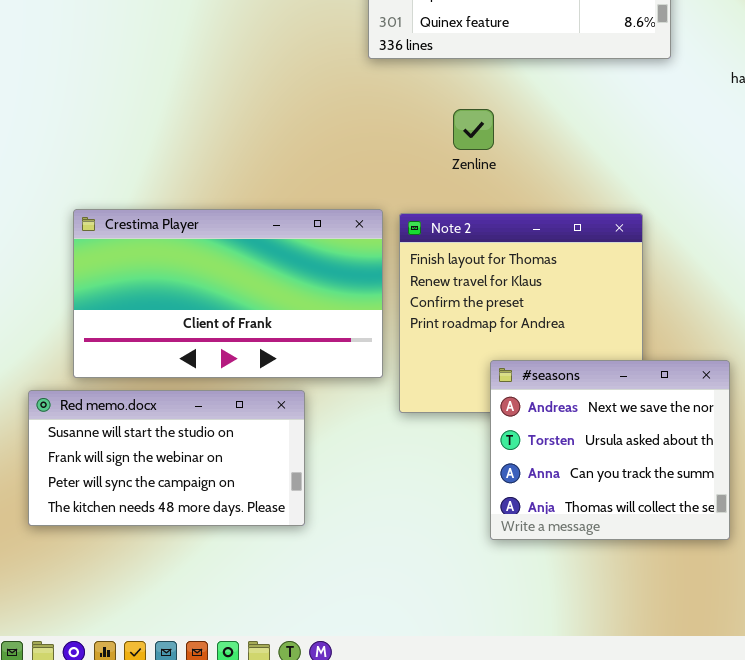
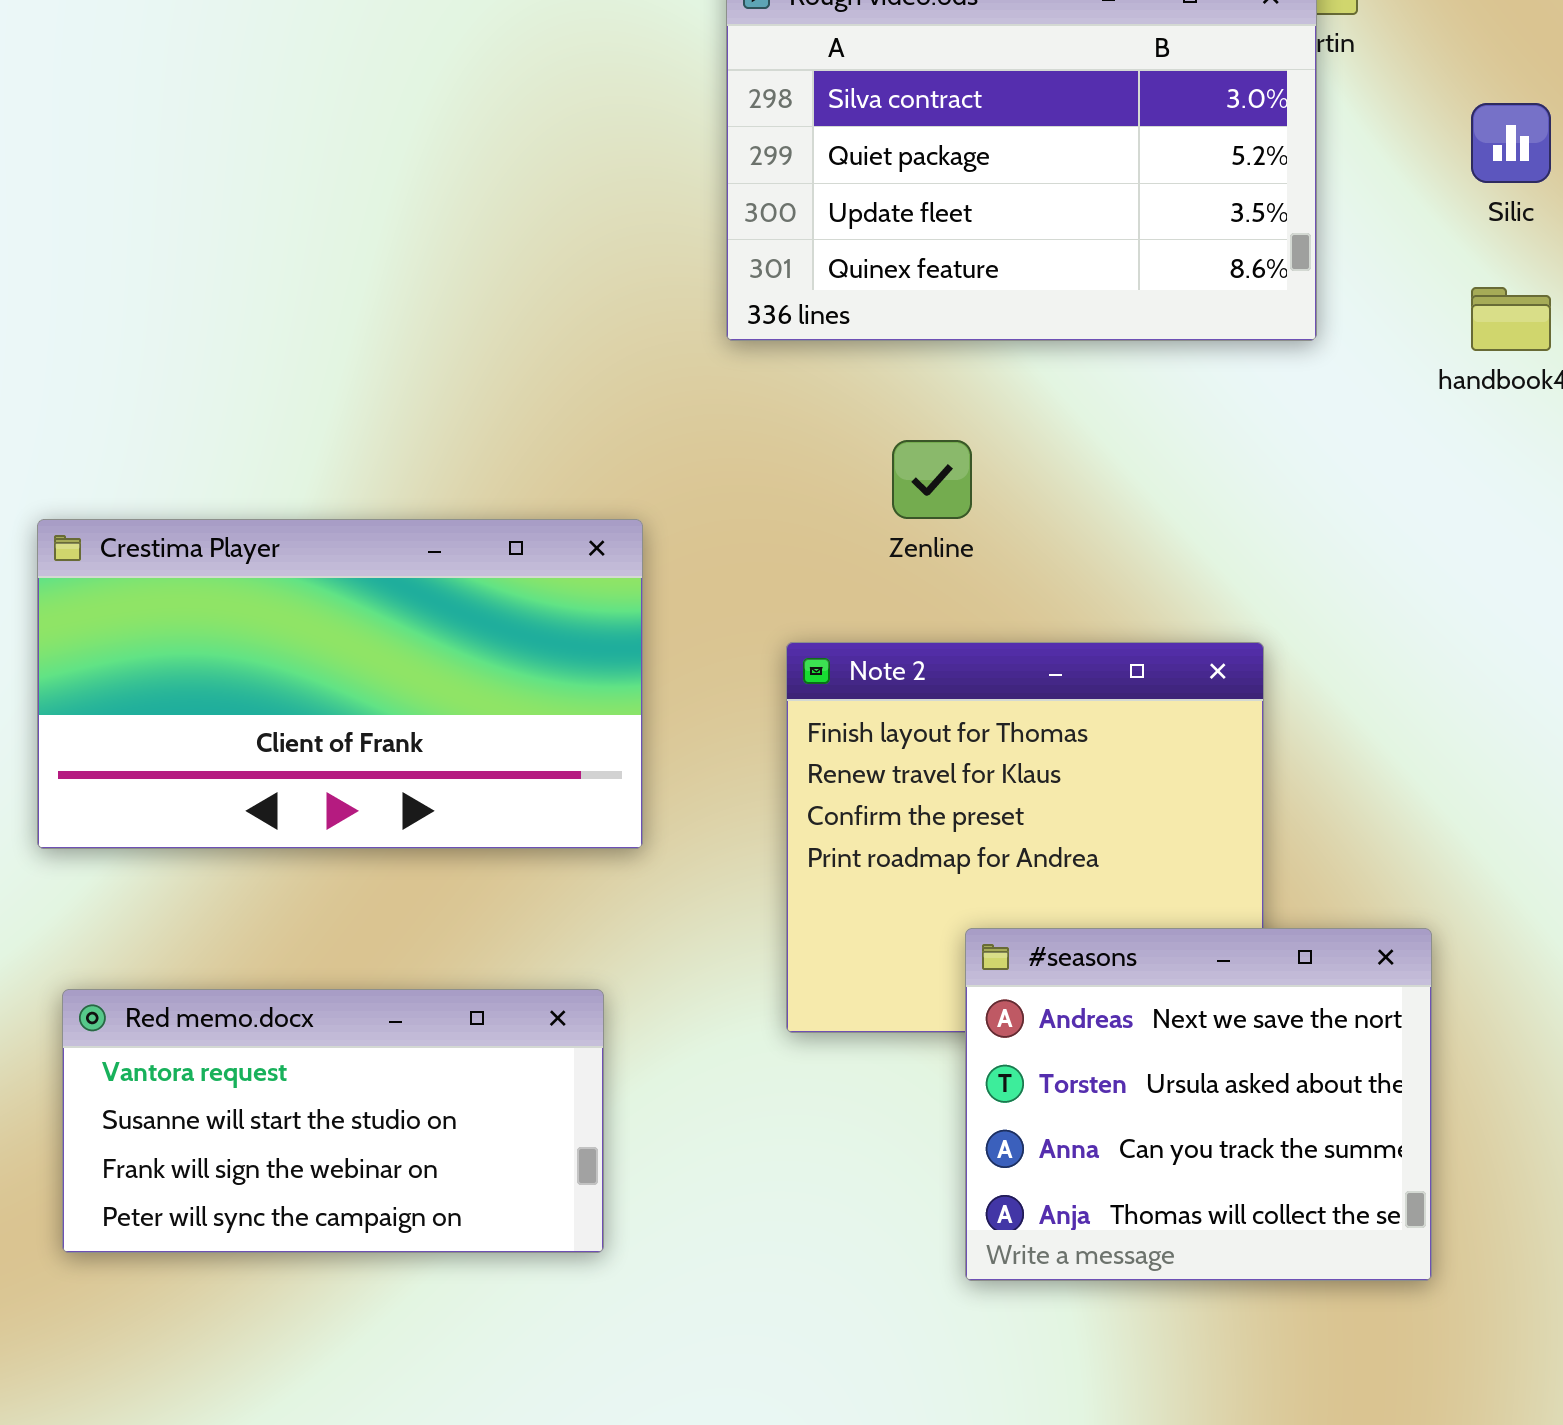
Crestima Player: [73,209,383,378] -> [37,519,643,849], moved
Red memo.docx: [28,390,305,526] -> [62,989,604,1253], scrolled up 1 row

